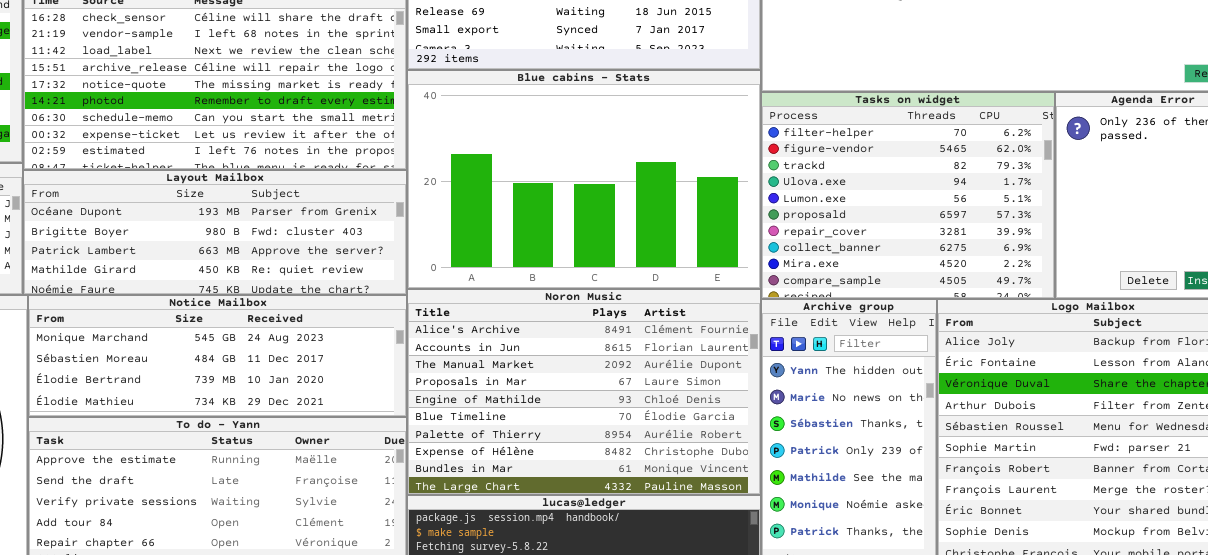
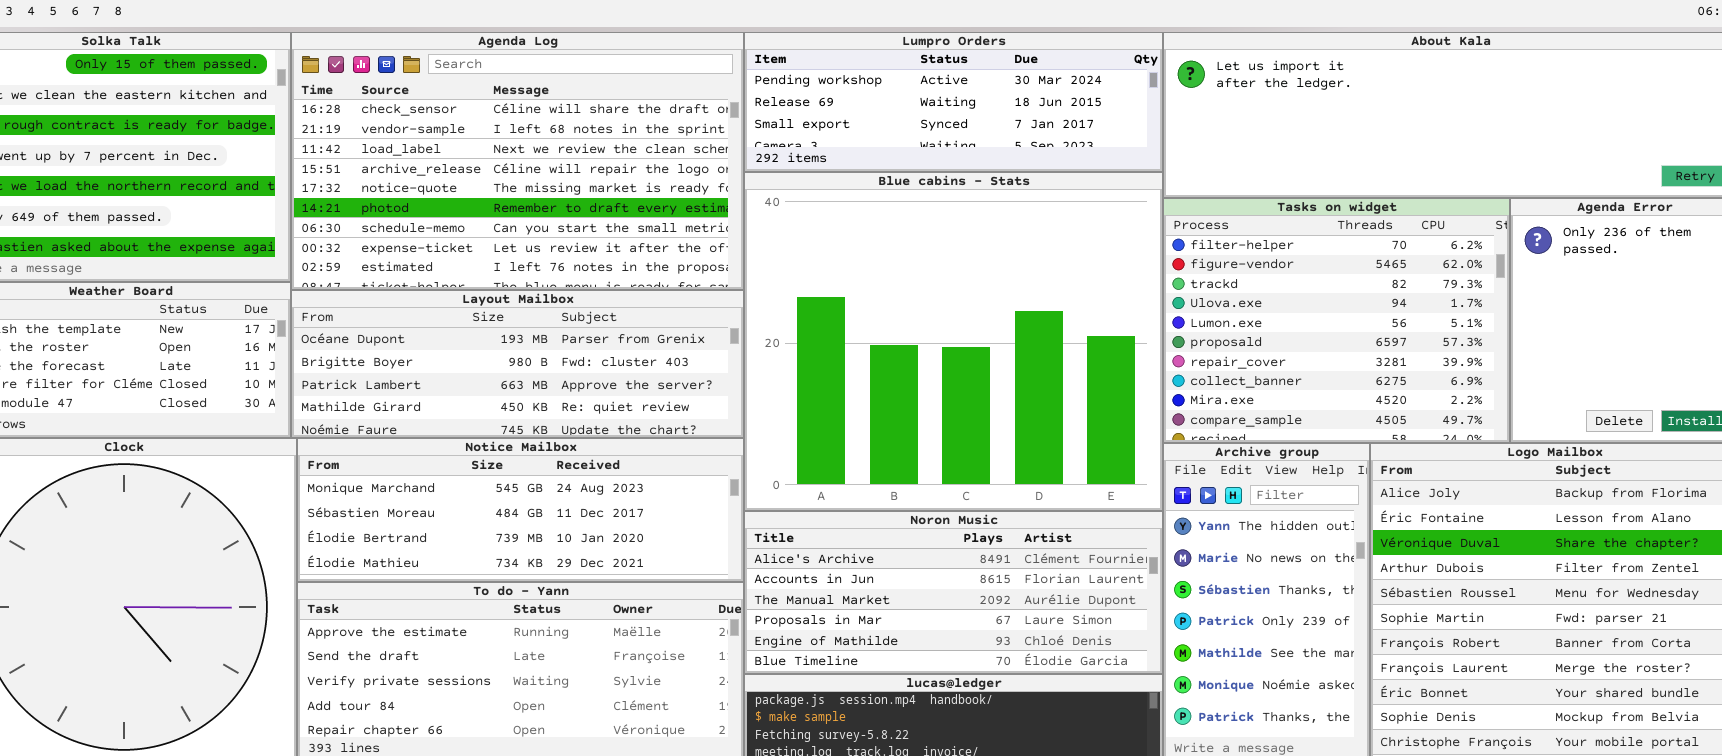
Blue cabins - Stats: [407,70,761,289] -> [744,172,1163,511], resized
Noron Music: [407,289,761,495] -> [744,511,1163,674], resized

